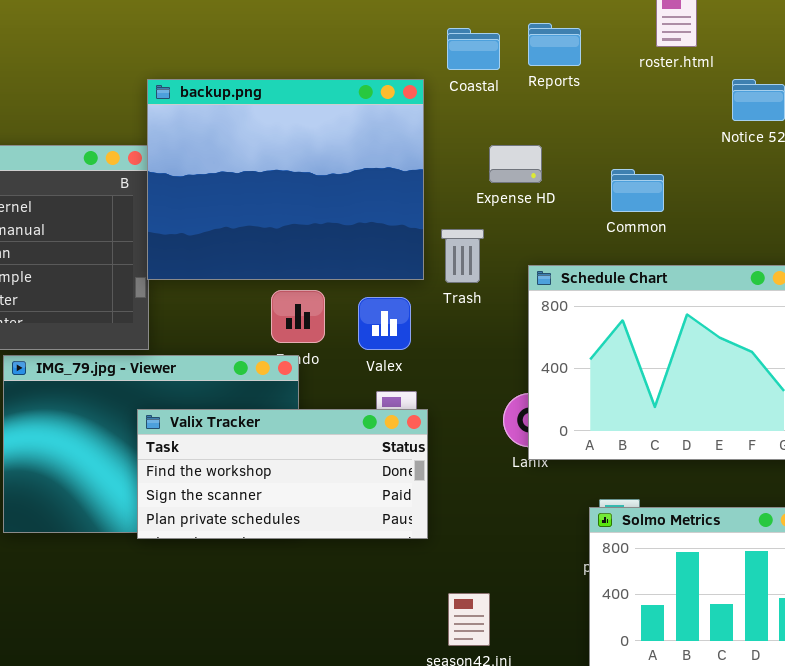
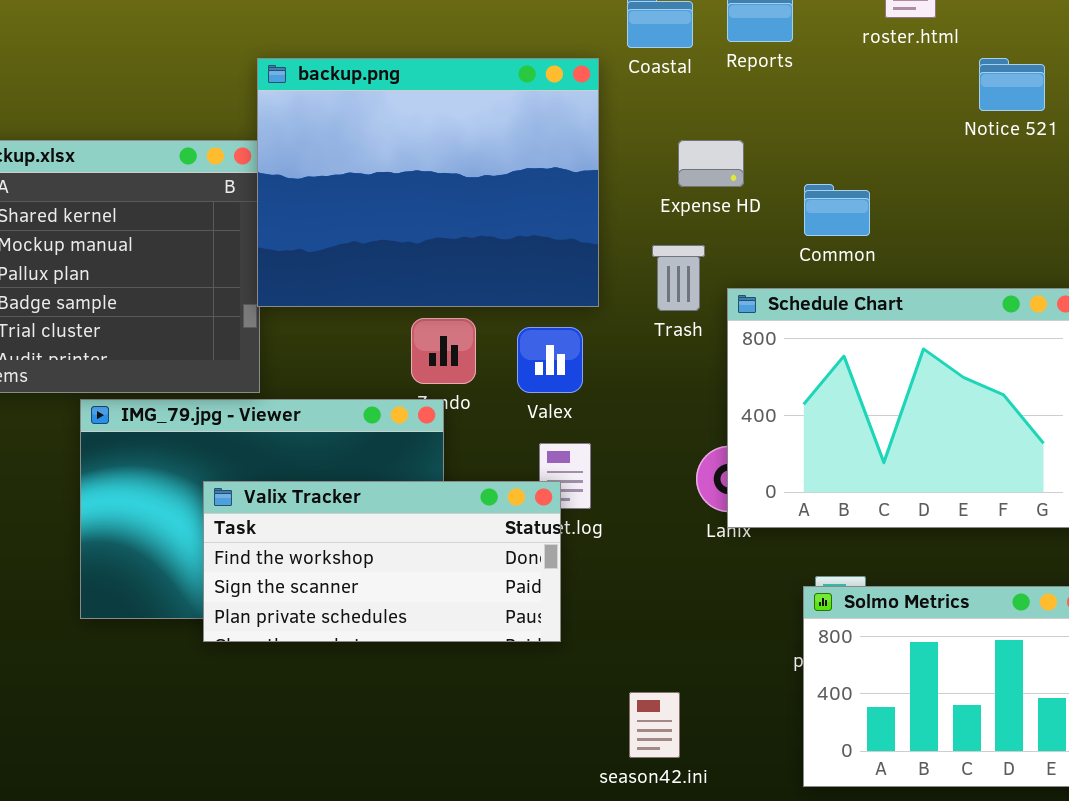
Common: [611,169,664,212] -> [804,184,870,236], moved
Trash: [441,229,484,283] -> [652,245,705,311], moved
Valix Tracker: [137,409,428,539] -> [203,481,561,642], moved

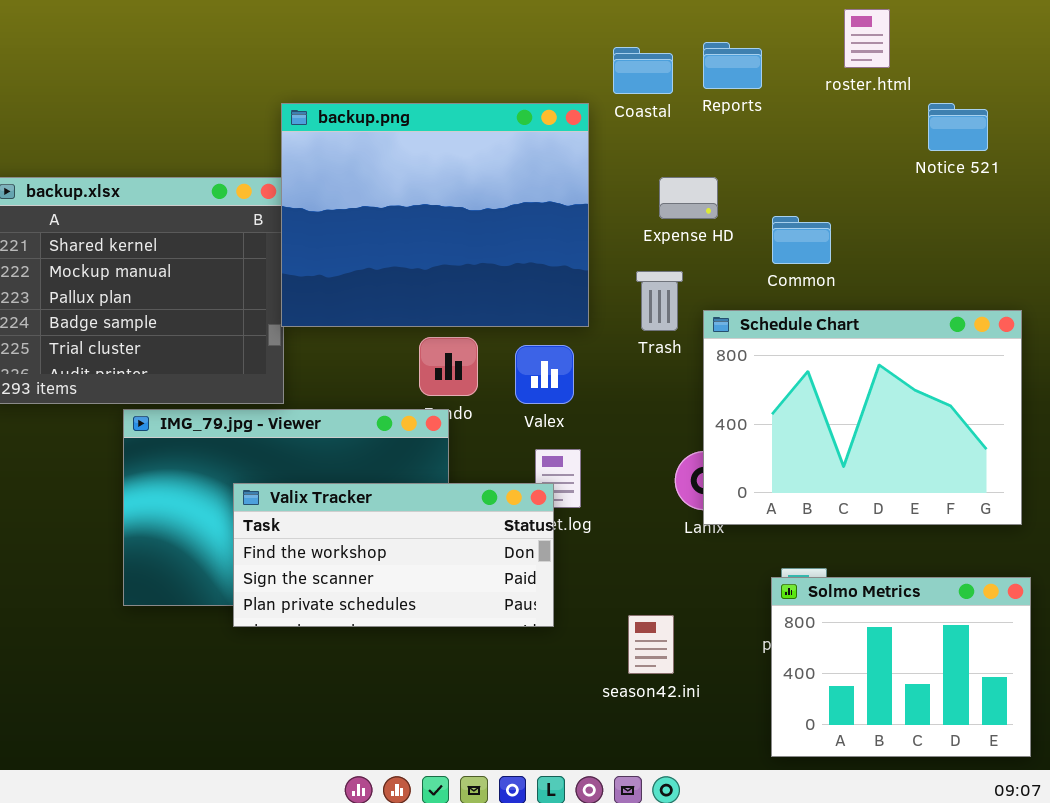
season42.ini: [629,692,680,758] -> [628,615,674,674], moved

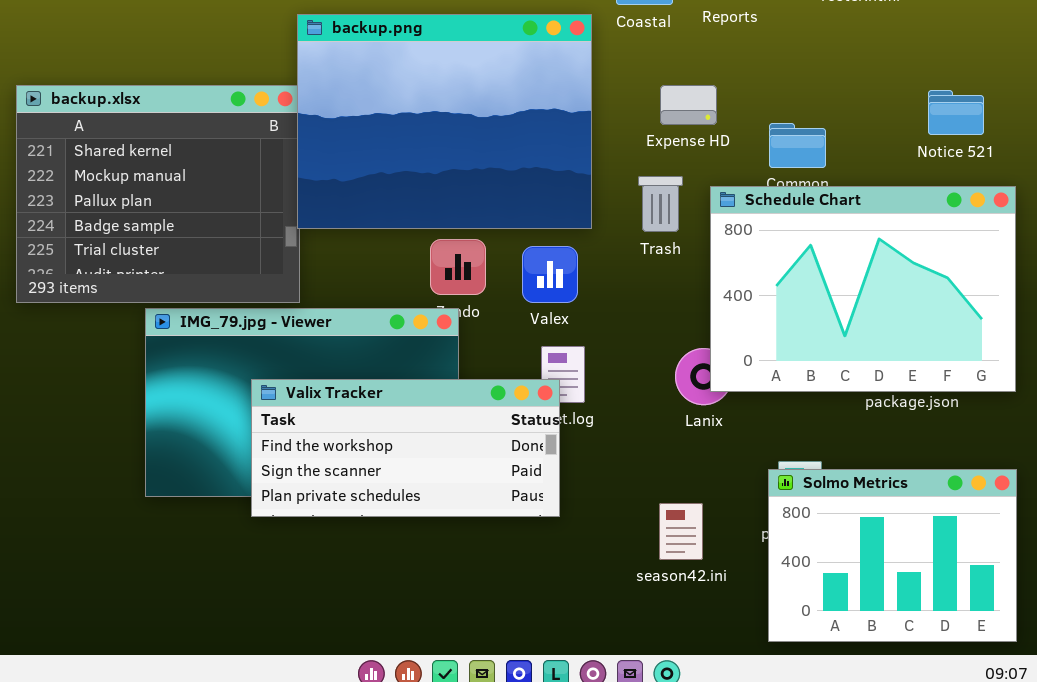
Notice 521: [928,103,988,151] -> [928,90,984,135], moved
Schedule Chart: [703,310,1022,525] -> [710,186,1016,392], moved
season42.ini: [628,615,674,674] -> [659,503,703,560], moved

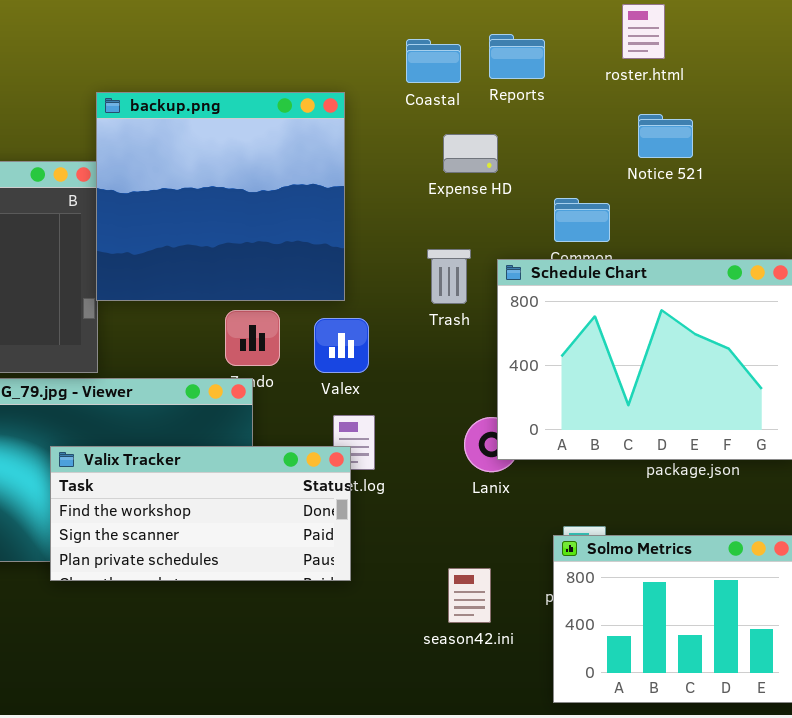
backup.png: [297,14,592,229] -> [96,92,345,301], resized
Expense HD: [660,85,717,125] -> [443,134,498,173], moved
Notice 521: [928,90,984,135] -> [638,114,693,158], moved

